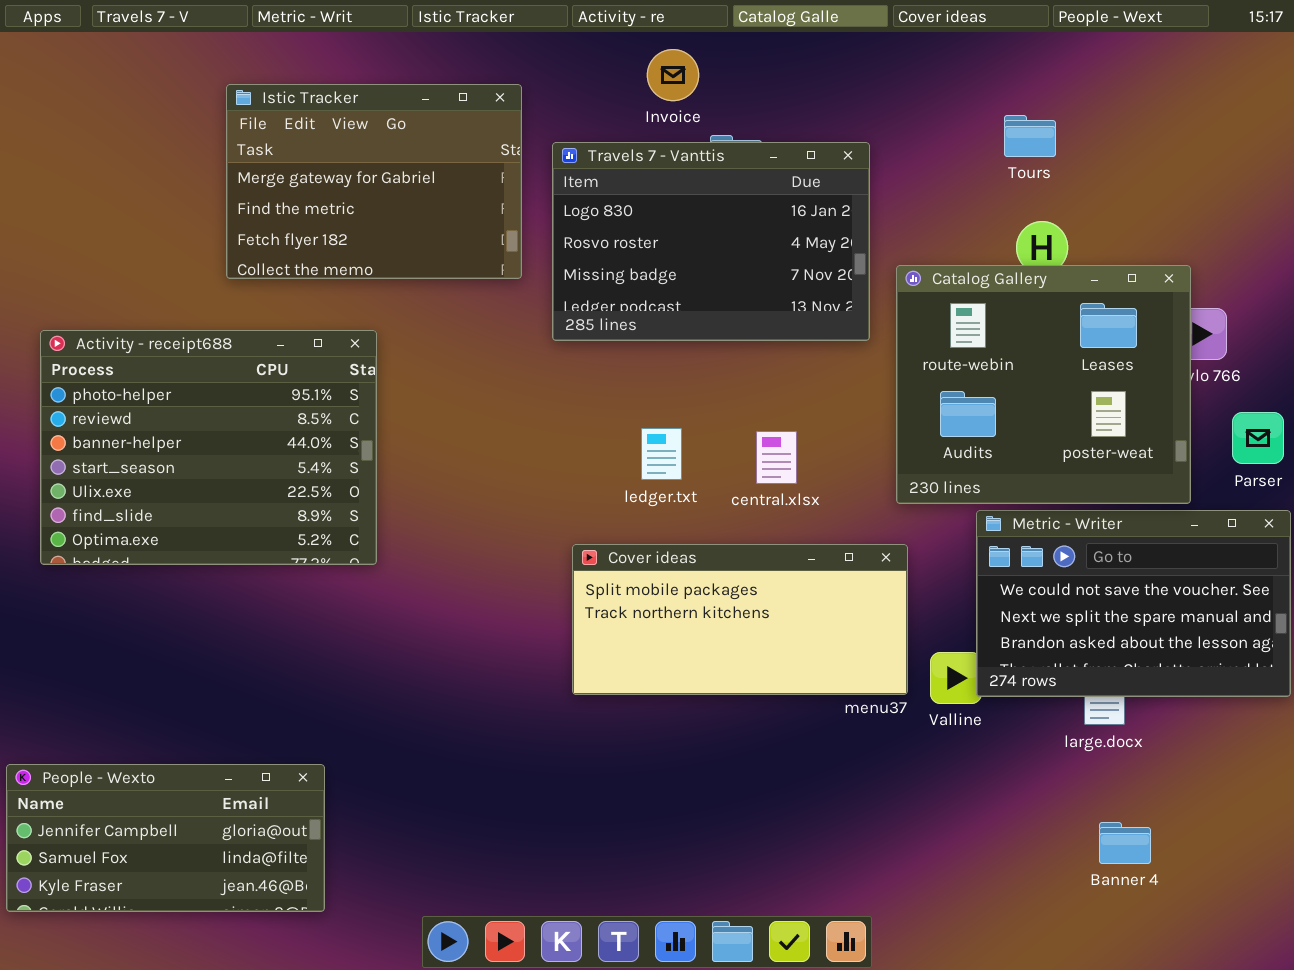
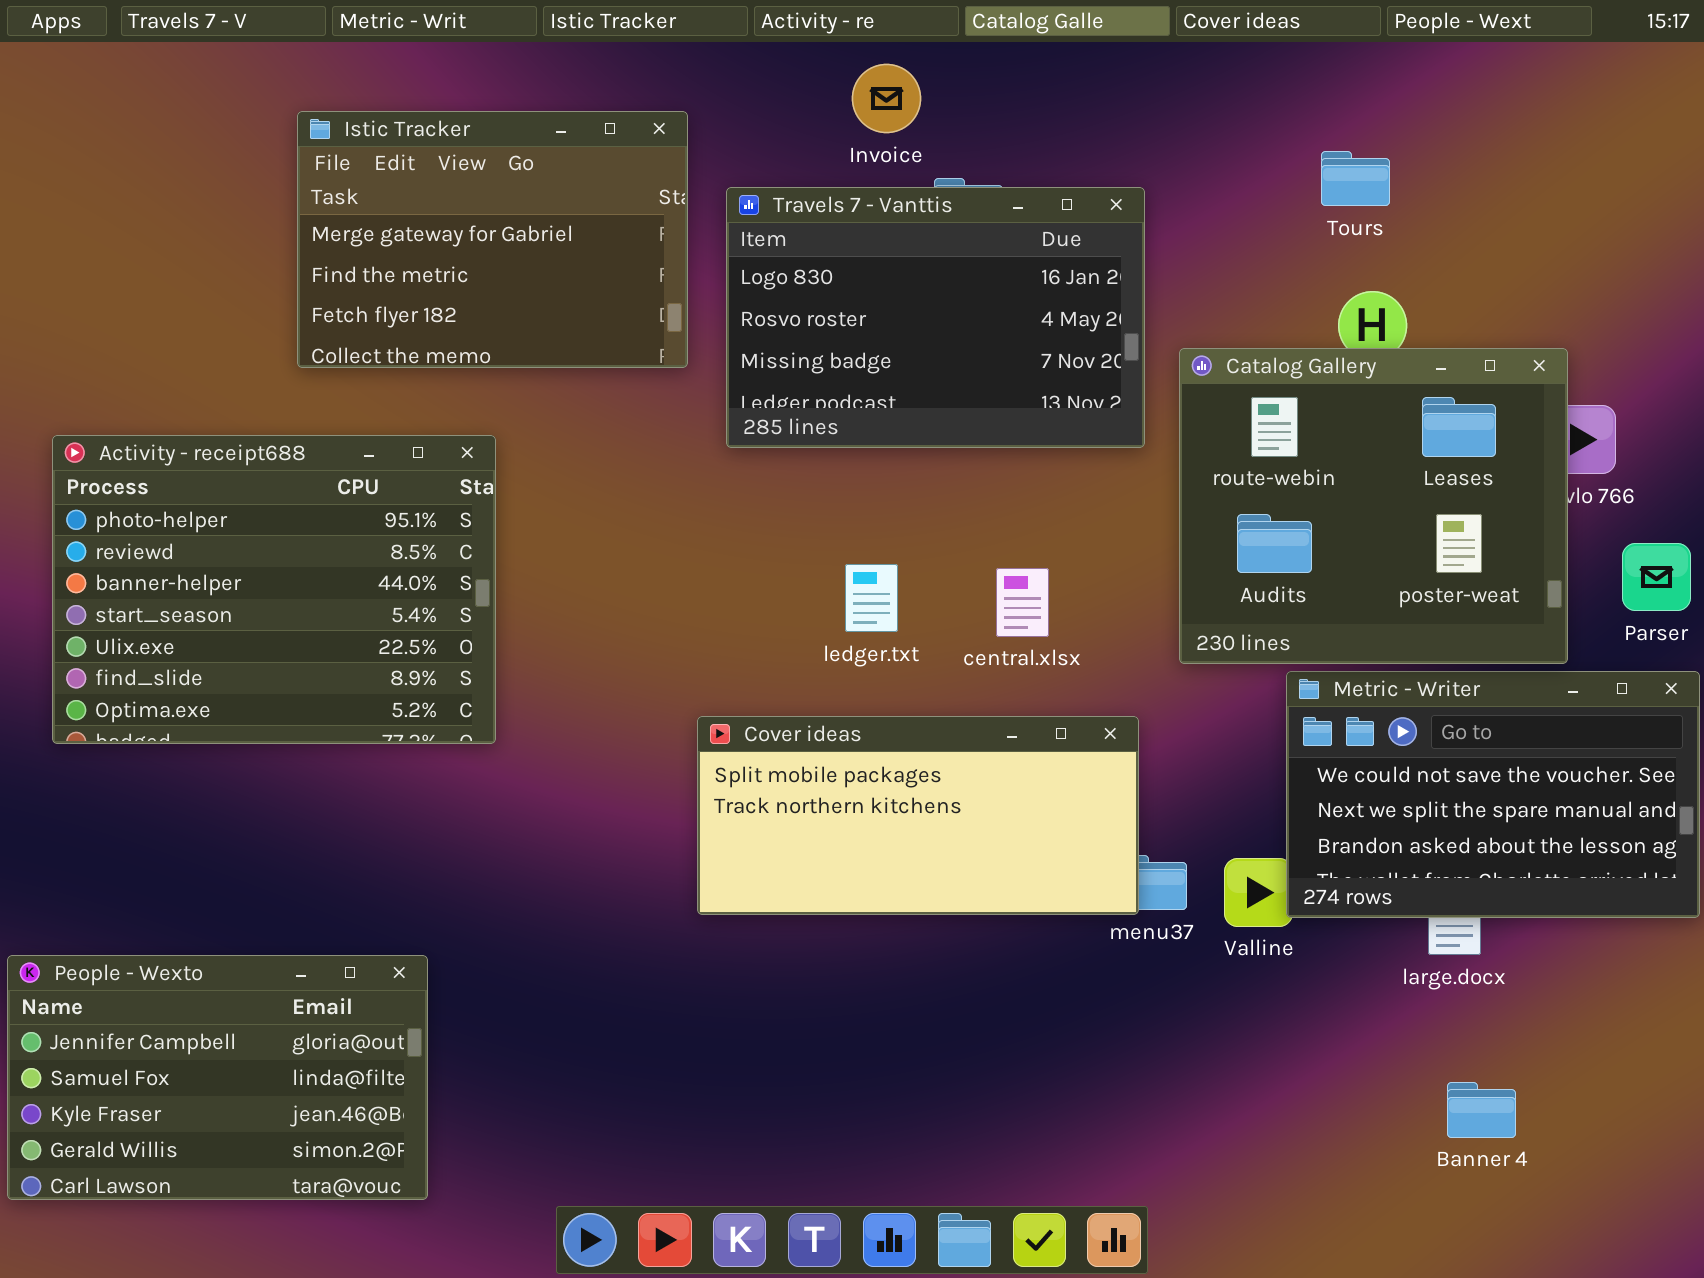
Cover ideas: [572,544,908,695] -> [697,716,1139,915], moved
People - Wexto: [6,764,325,912] -> [7,955,428,1200], resized

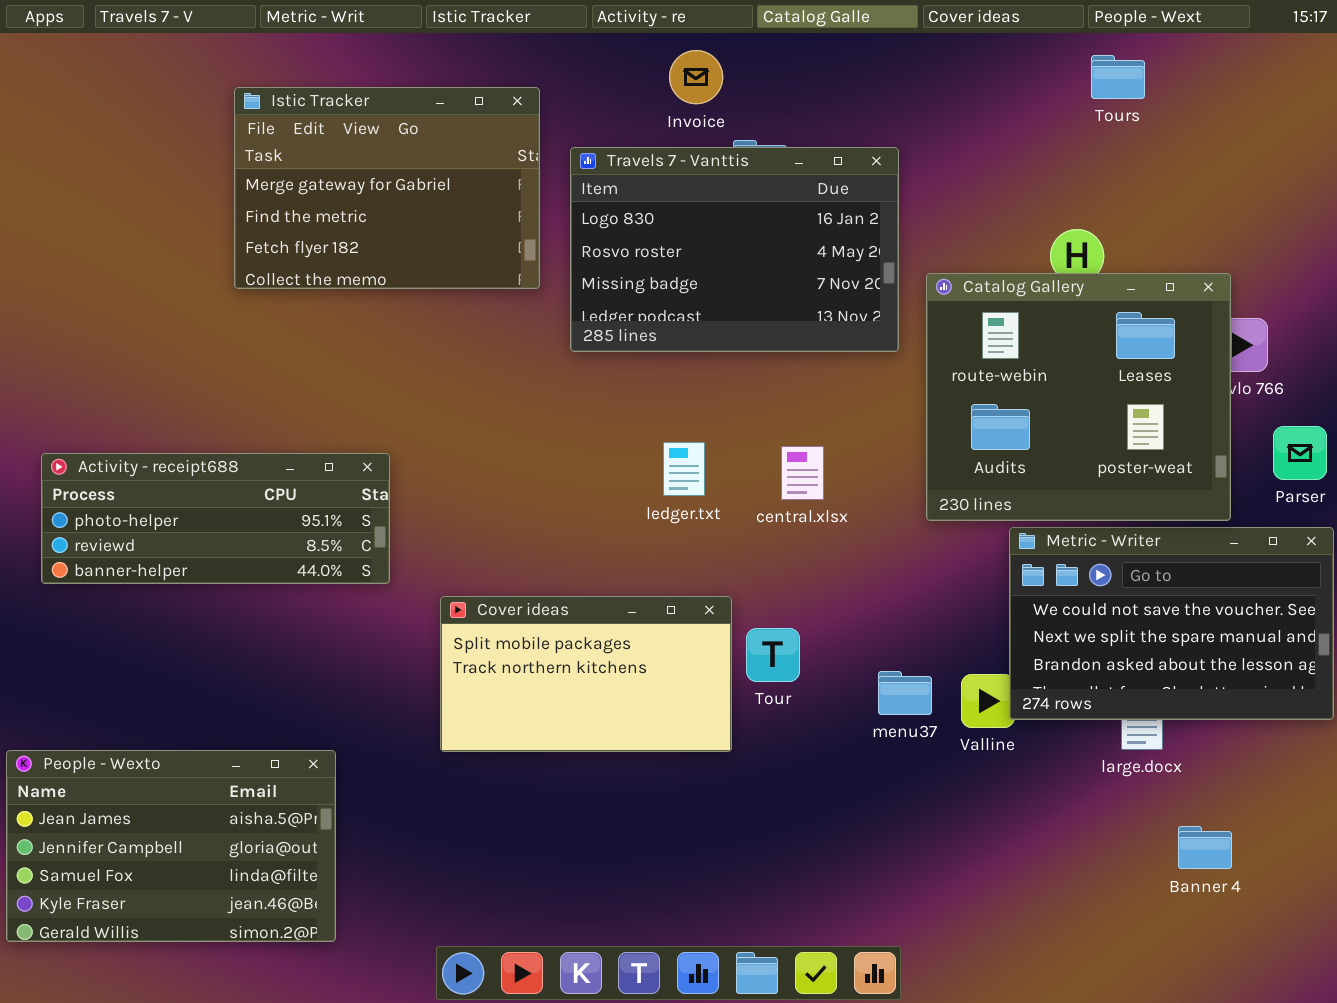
Tours: [1321,151,1390,206] -> [1091,55,1145,99], moved
Activity - receipt688: [52,435,496,744] -> [41,453,390,584], resized
Cover ideas: [697,716,1139,915] -> [440,596,732,752], moved, resized
People - Wexto: [7,955,428,1200] -> [6,750,336,942], scrolled up 1 row
Banner 4: [1447,1082,1516,1138] -> [1178,826,1232,869], moved

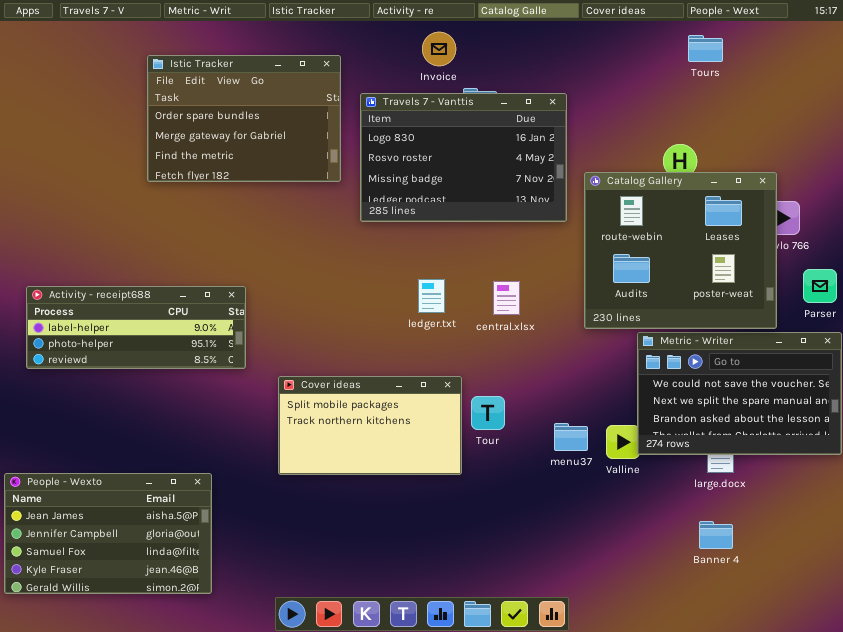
Istic Tracker: [234,87,540,289] -> [147,55,341,182], scrolled up 1 row
Activity - receipt688: [41,453,390,584] -> [26,286,246,369], scrolled up 1 row
Banner 4: [1178,826,1232,869] -> [699,521,733,549], moved

